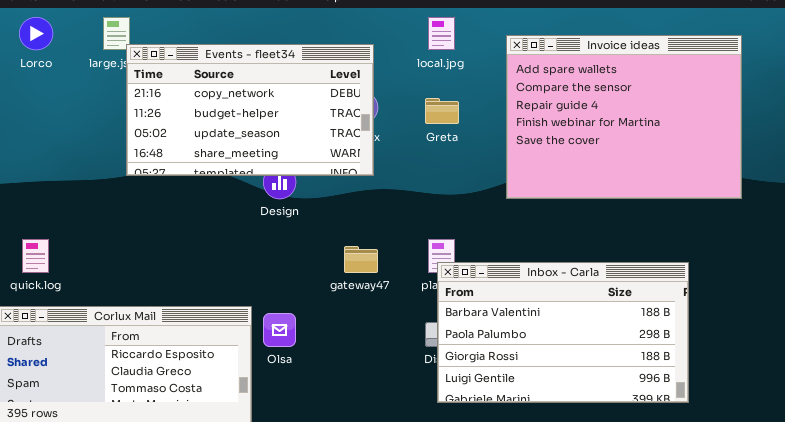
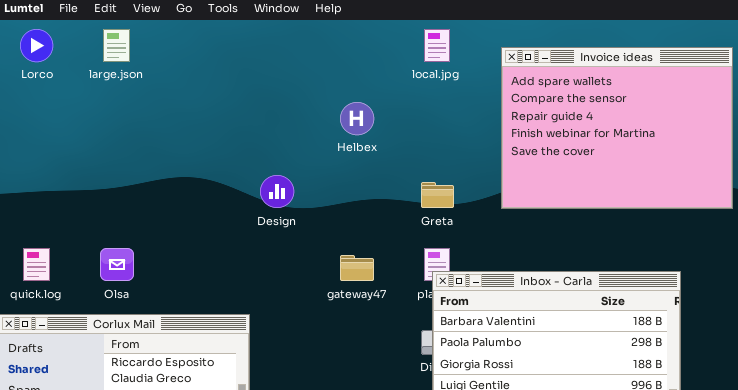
Events - fleet34: [126,44,374,176] -> none, closed
Greta: [425,98,459,124] -> [421,182,454,208], moved
Olsa: [263,313,296,347] -> [100,248,134,281], moved

